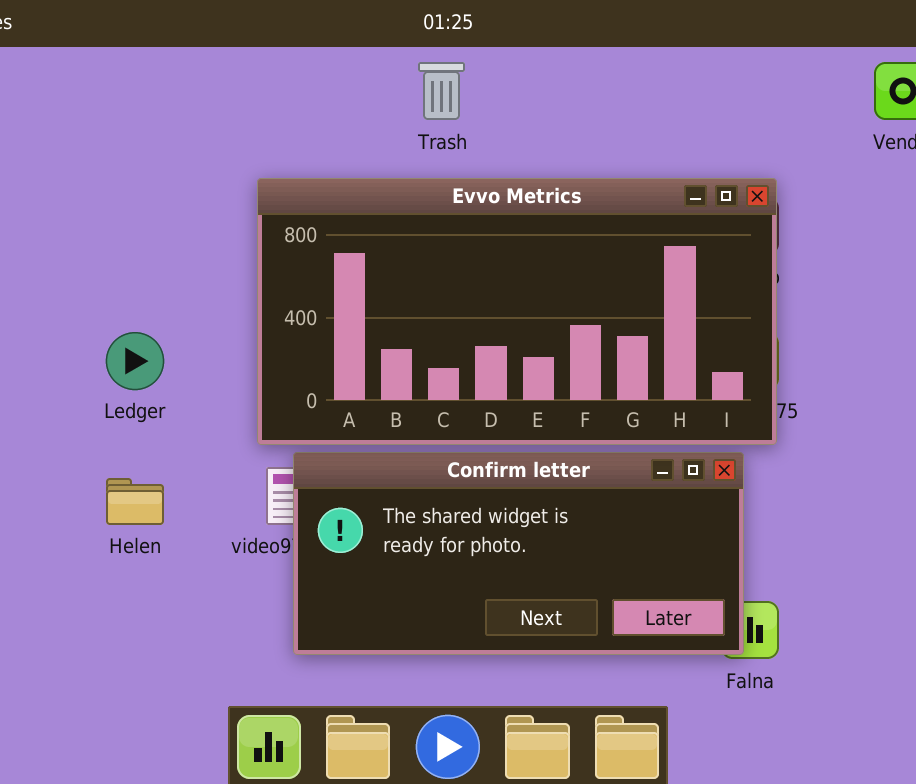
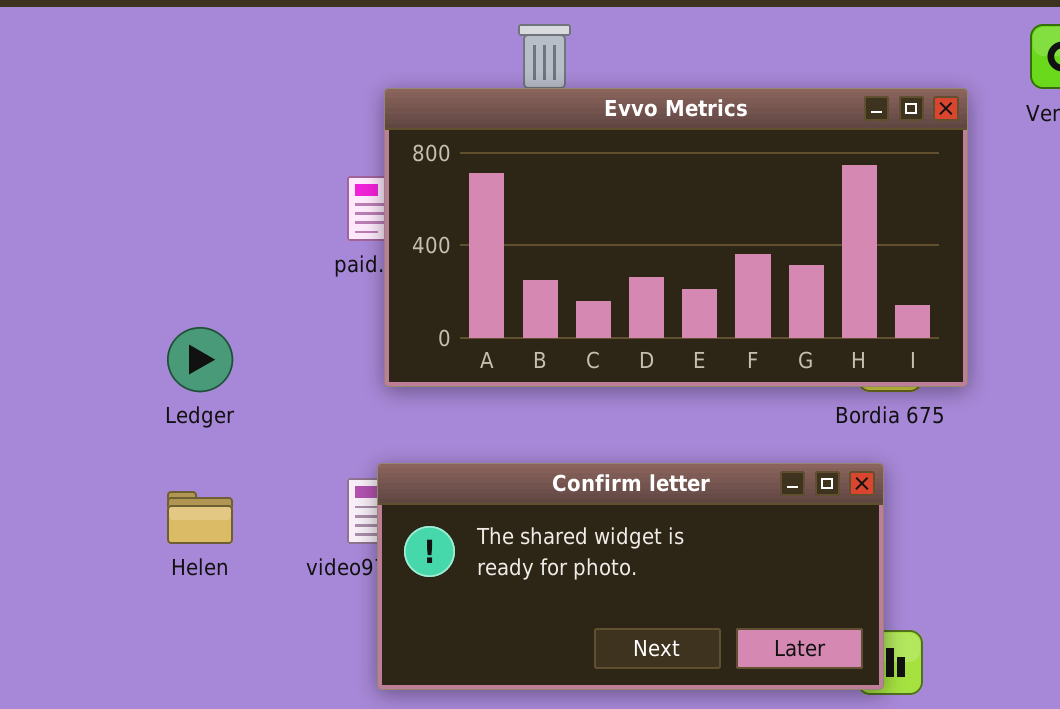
Evvo Metrics: [257,178,777,445] -> [384,88,968,387], moved

